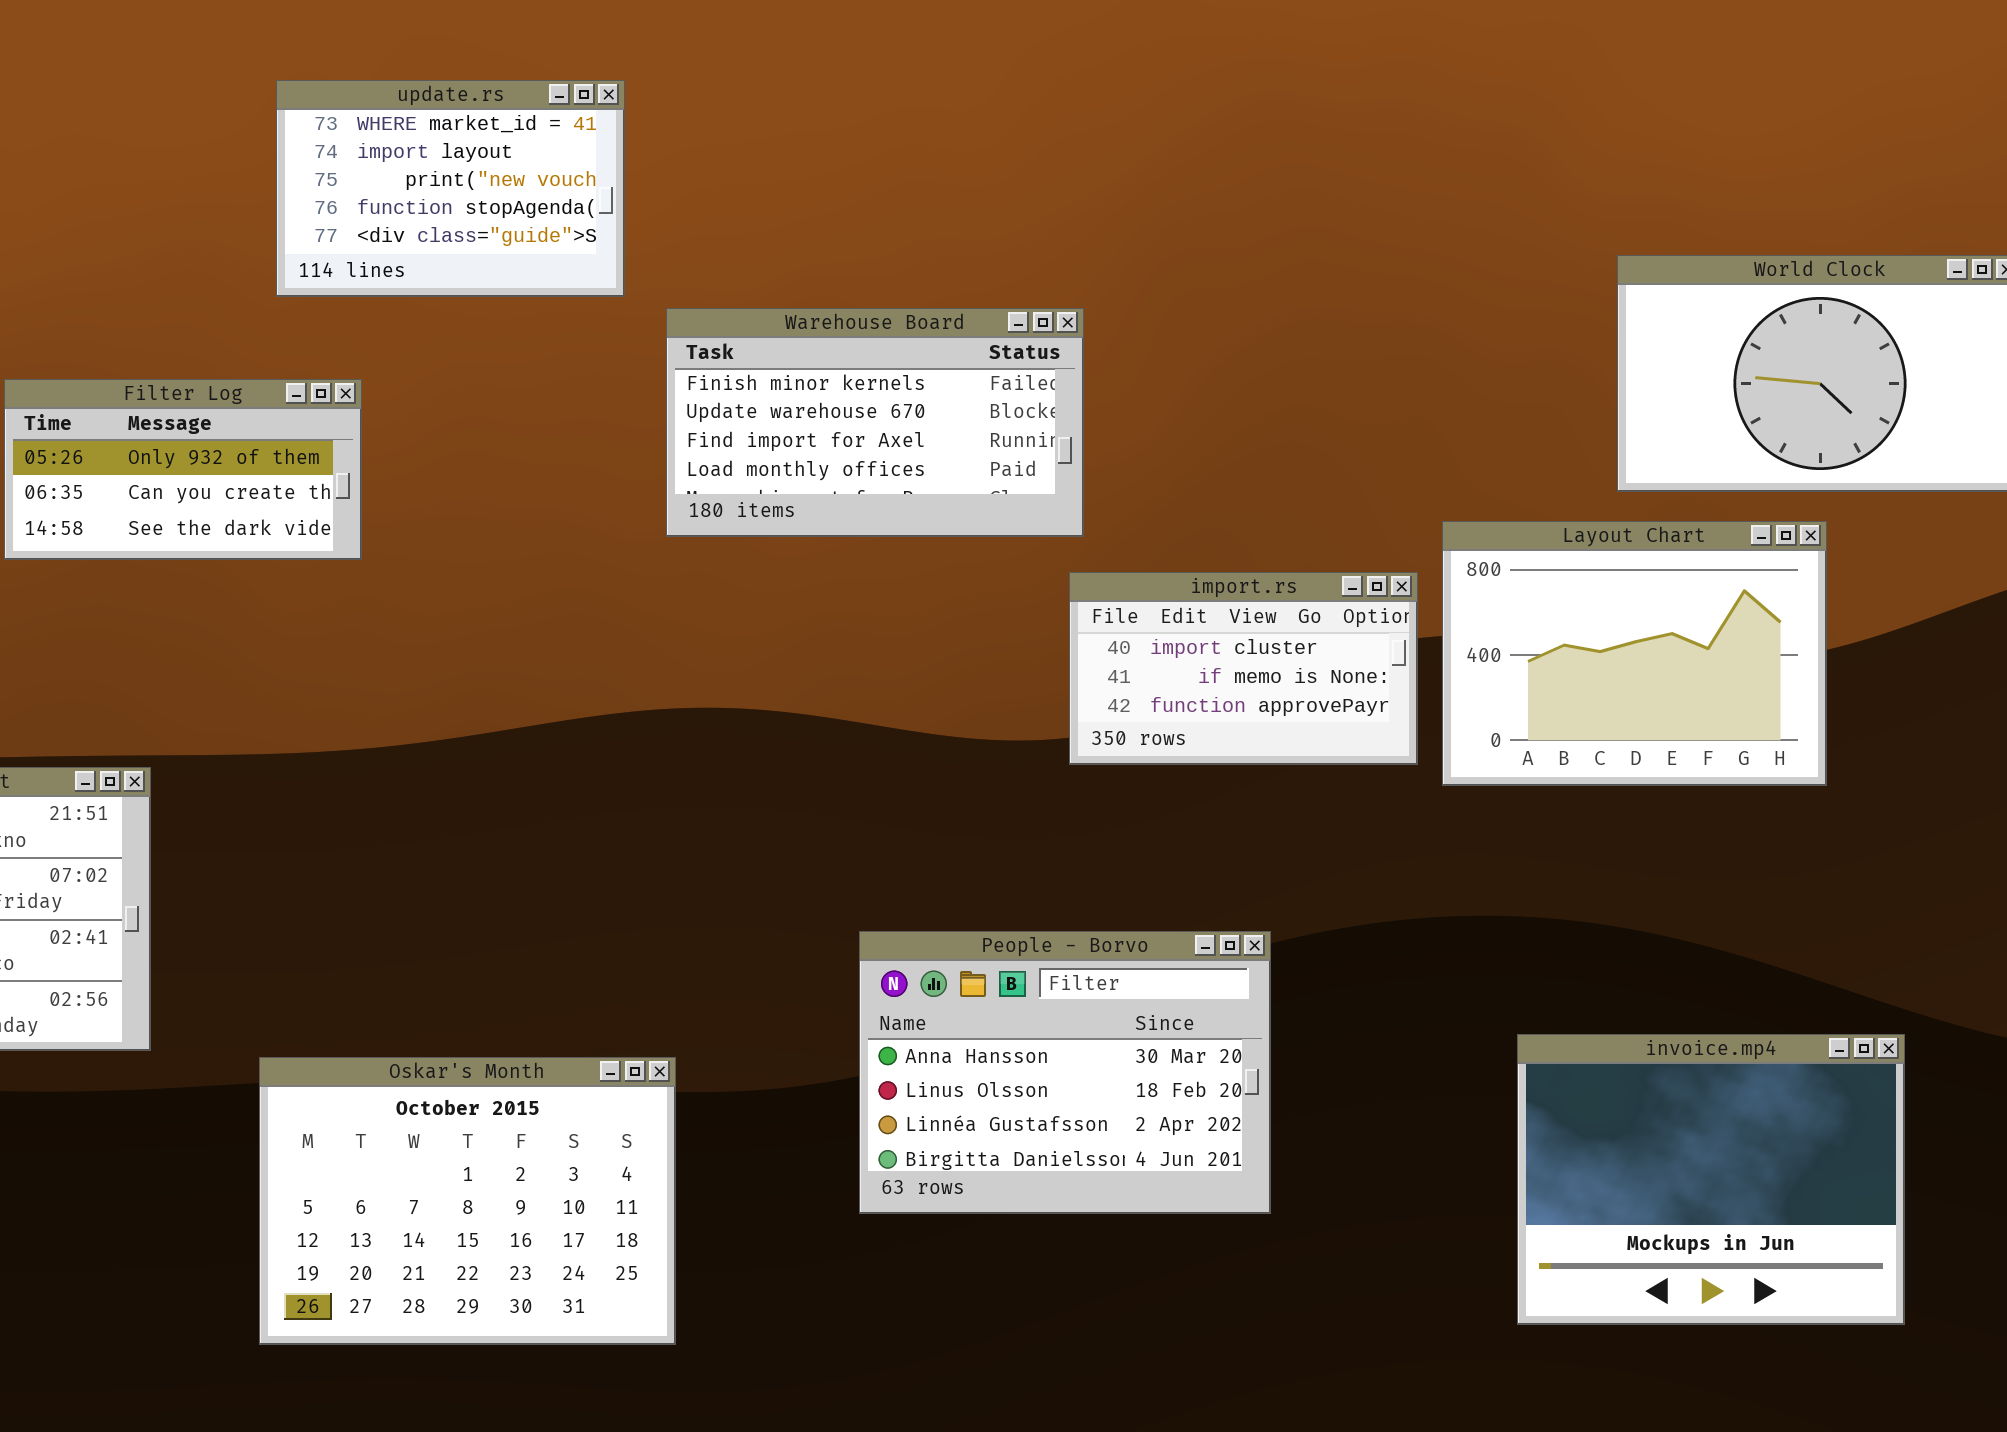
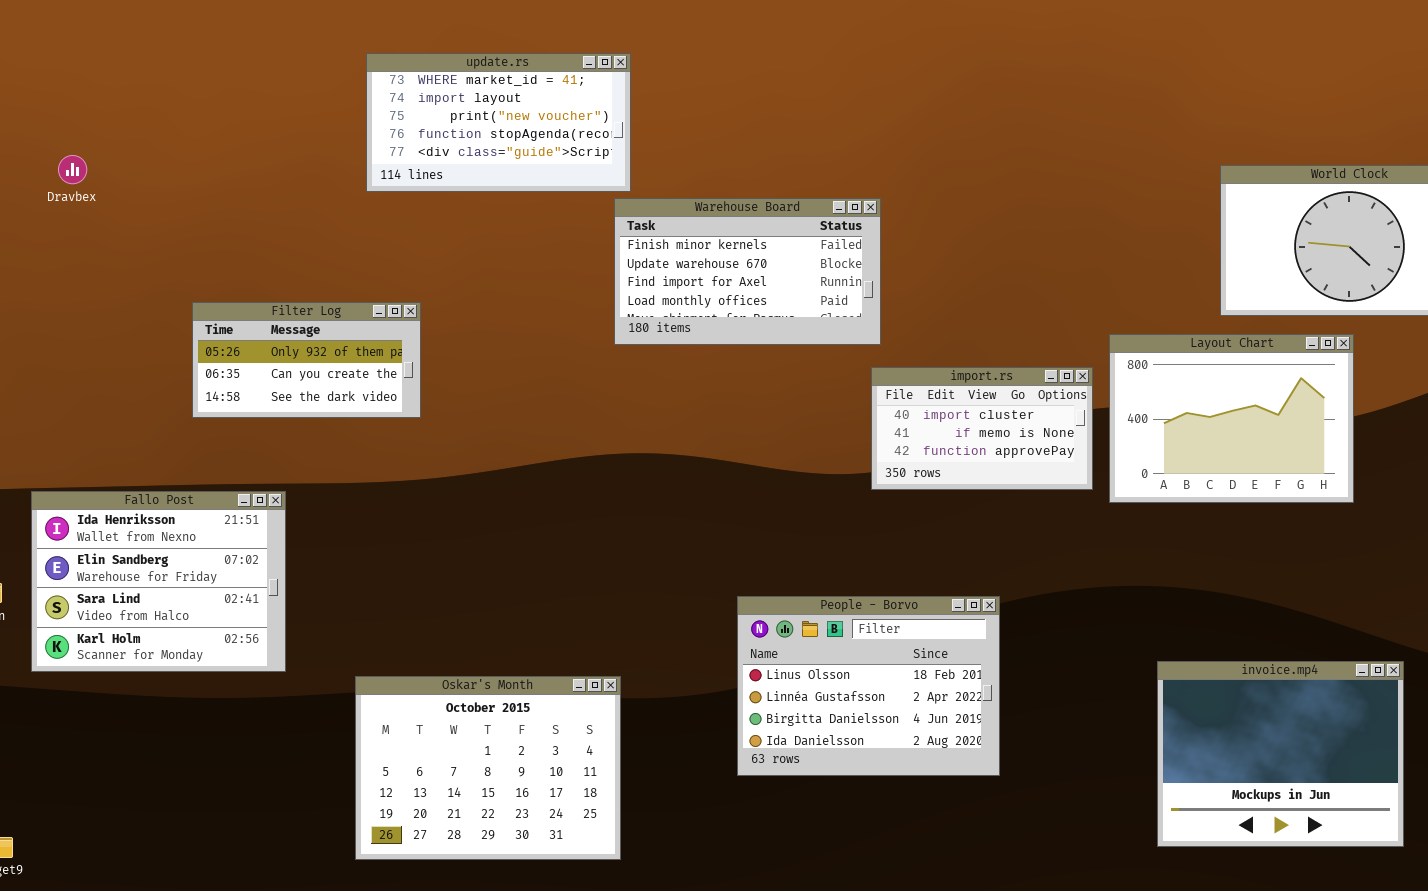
update.rs: [276,80,625,297] -> [366,53,631,192], resized
Filter Log: [4,379,362,560] -> [192,302,421,418], moved
People - Borvo: [859,931,1271,1214] -> [737,596,1000,776], scrolled down 1 row

